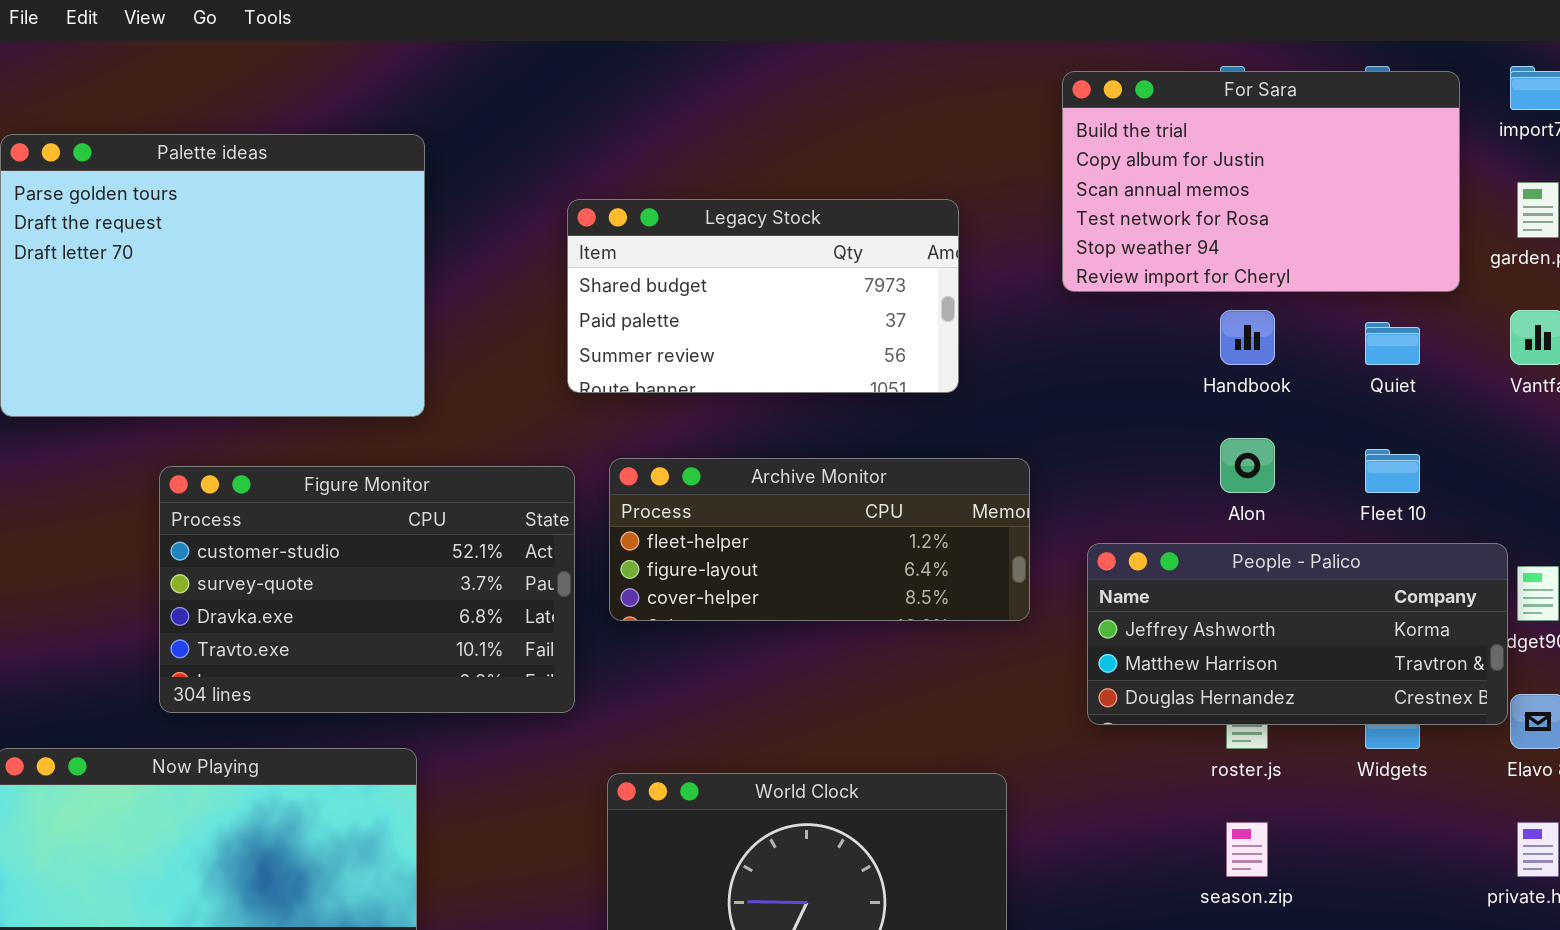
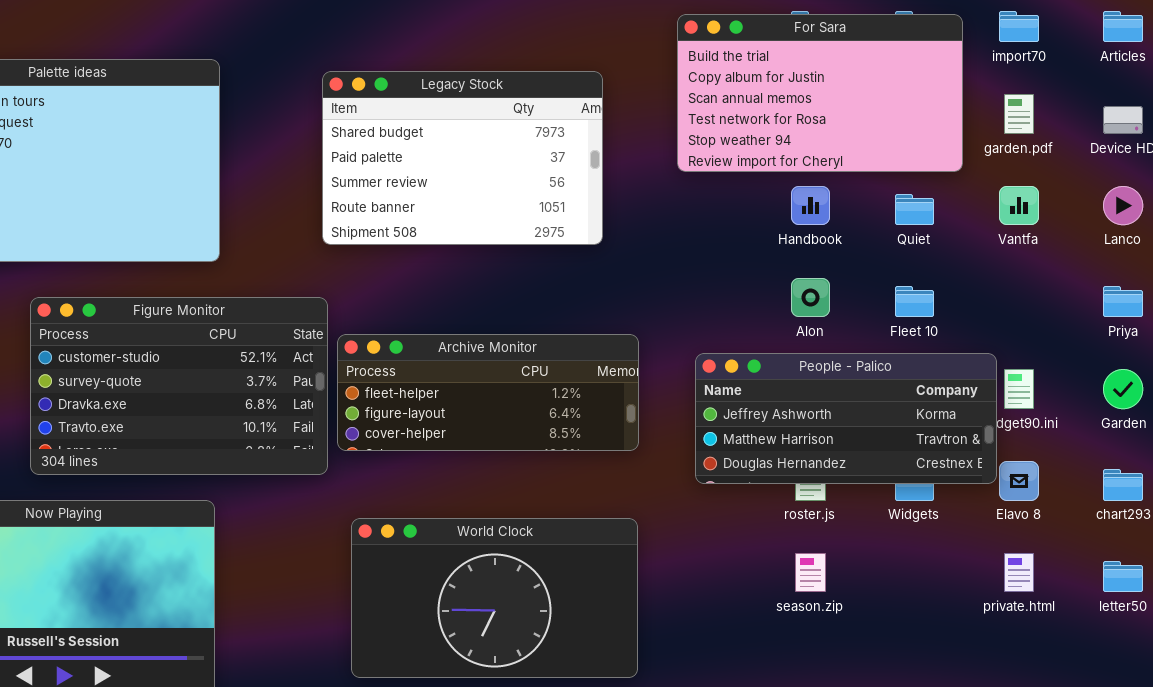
Legacy Stock: [567,199,959,393] -> [322,71,603,245], resized
Archive Monitor: [609,458,1030,621] -> [337,334,639,451], moved

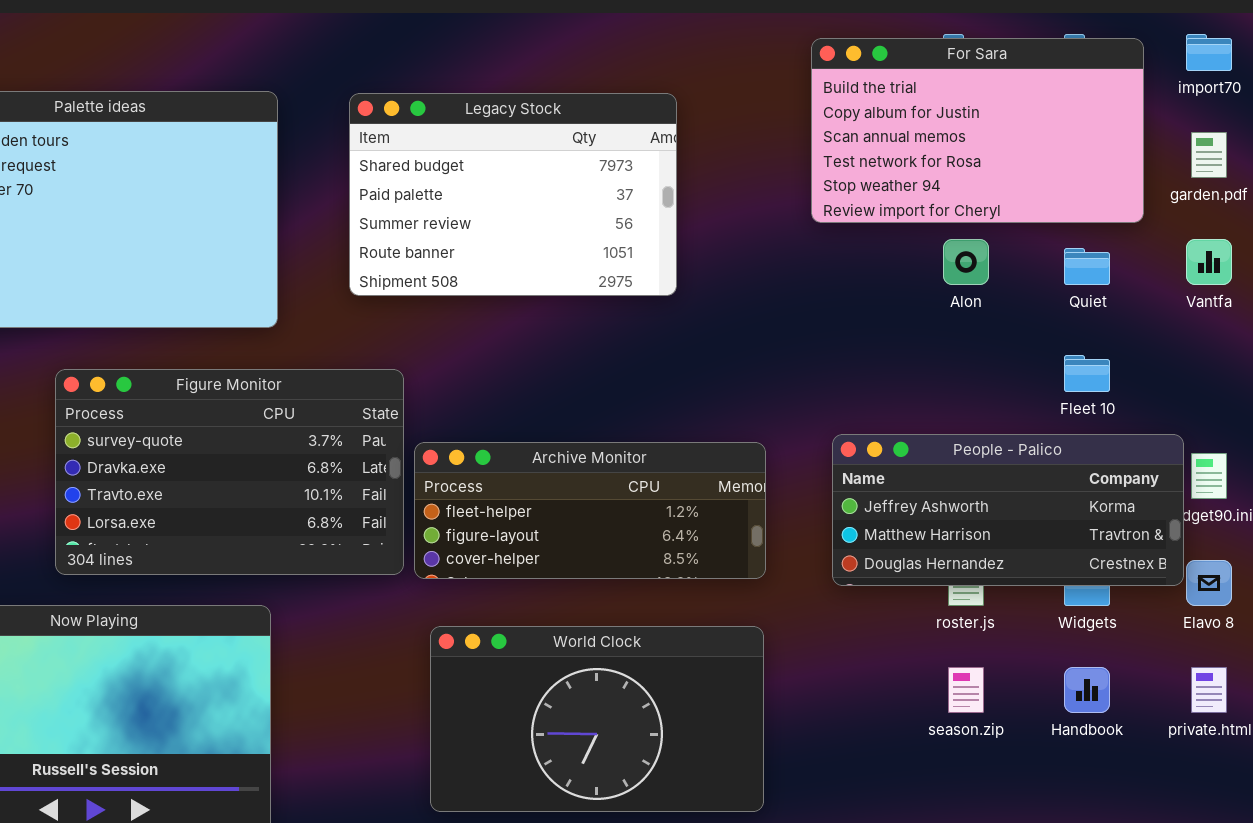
Legacy Stock: [322,71,603,245] -> [349,93,677,296], moved
Handbook: [791,186,830,225] -> [1064,667,1110,713], moved
Alon: [791,278,830,317] -> [943,239,989,285], moved
Figure Monitor: [30,297,328,475] -> [55,369,404,575], scrolled down 1 row
Archive Monitor: [337,334,639,451] -> [414,442,766,579], moved

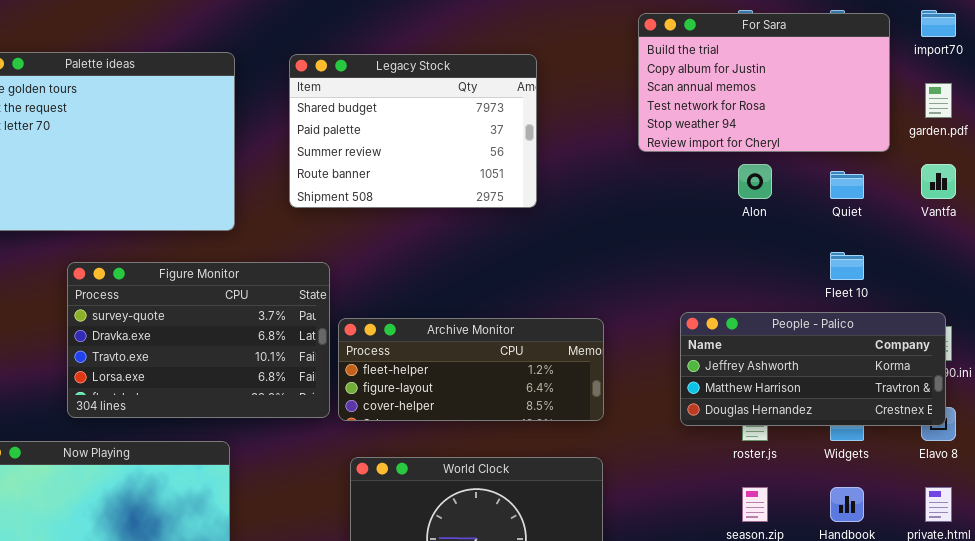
People - Palico: [832,434,1184,586] -> [680,312,946,426], moved

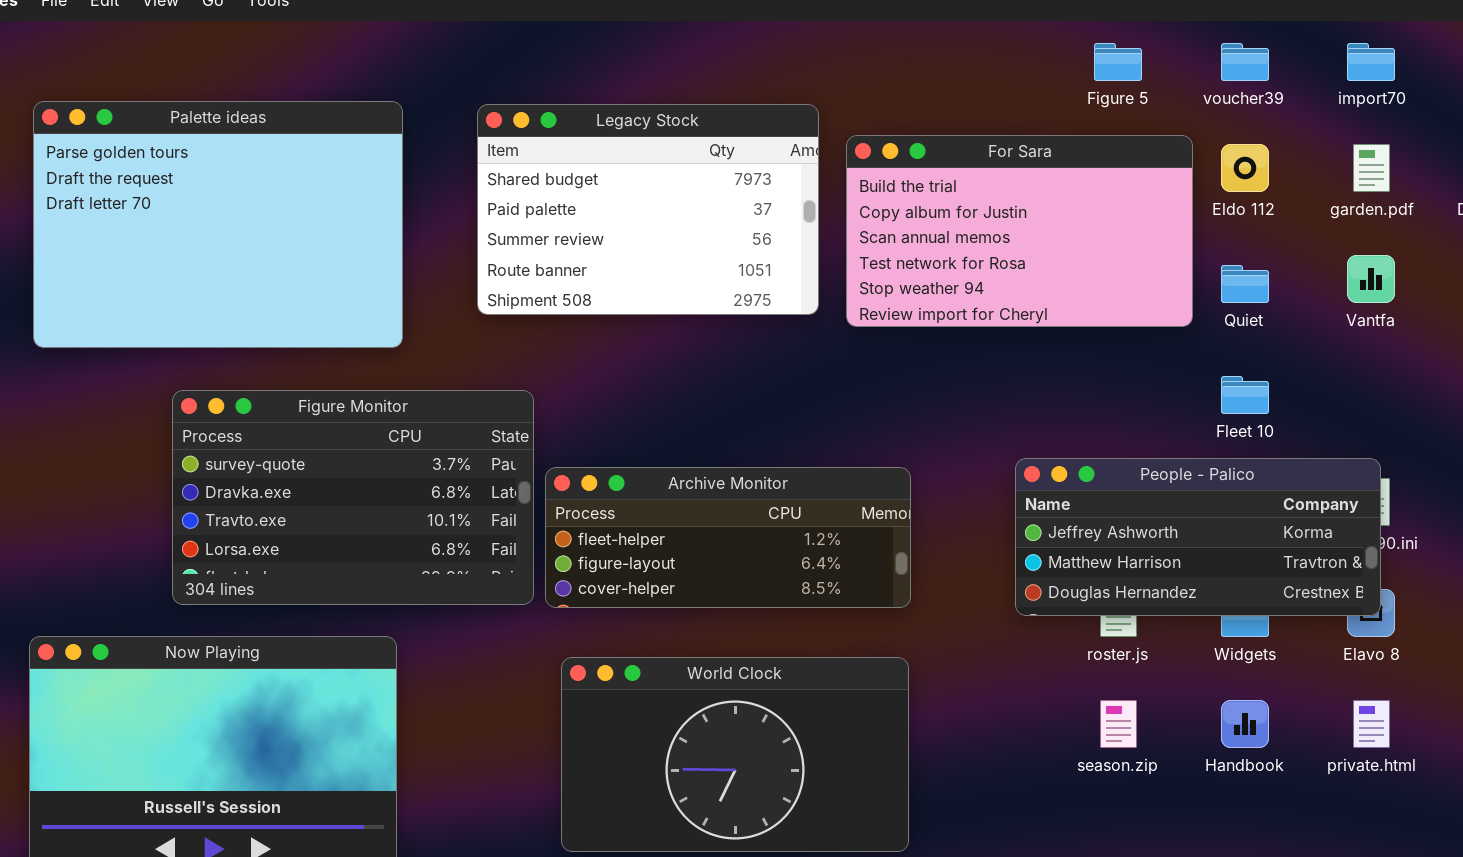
For Sara: [638,13,890,152] -> [846,135,1193,327], moved

